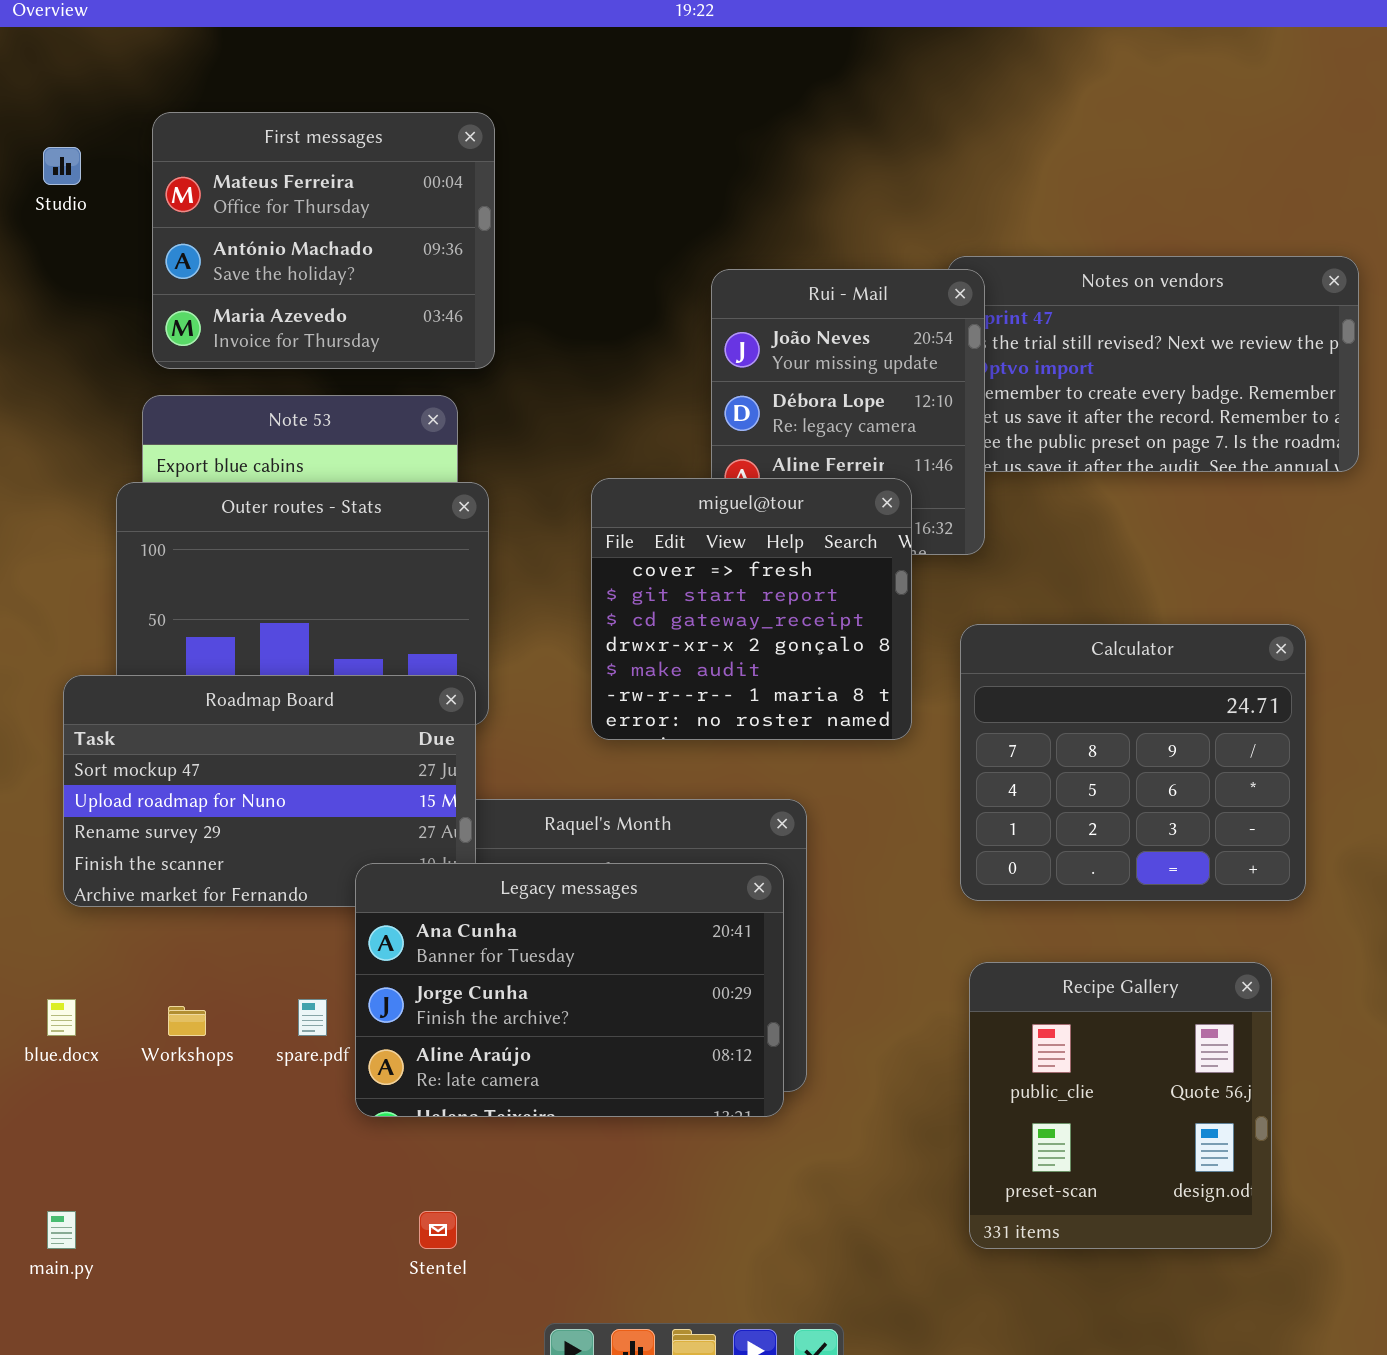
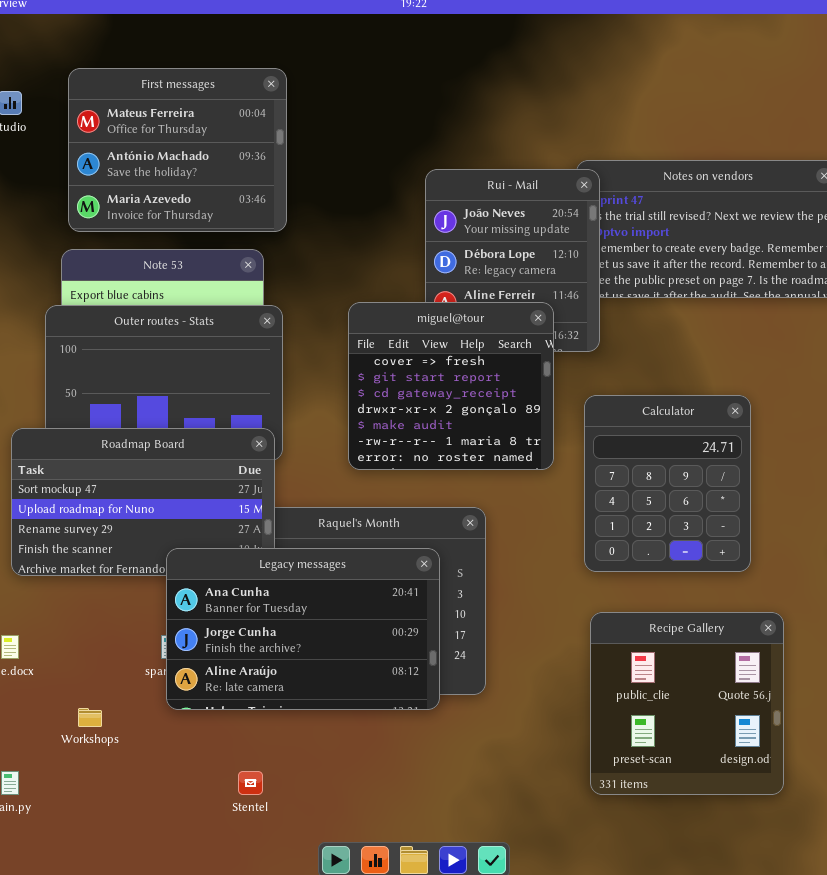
Calculator: [960,624,1306,901] -> [584,395,751,572], resized
Legacy messages: [355,863,784,1117] -> [166,548,440,710], moved
Workshops: [168,1006,206,1036] -> [78,708,102,727], moved

